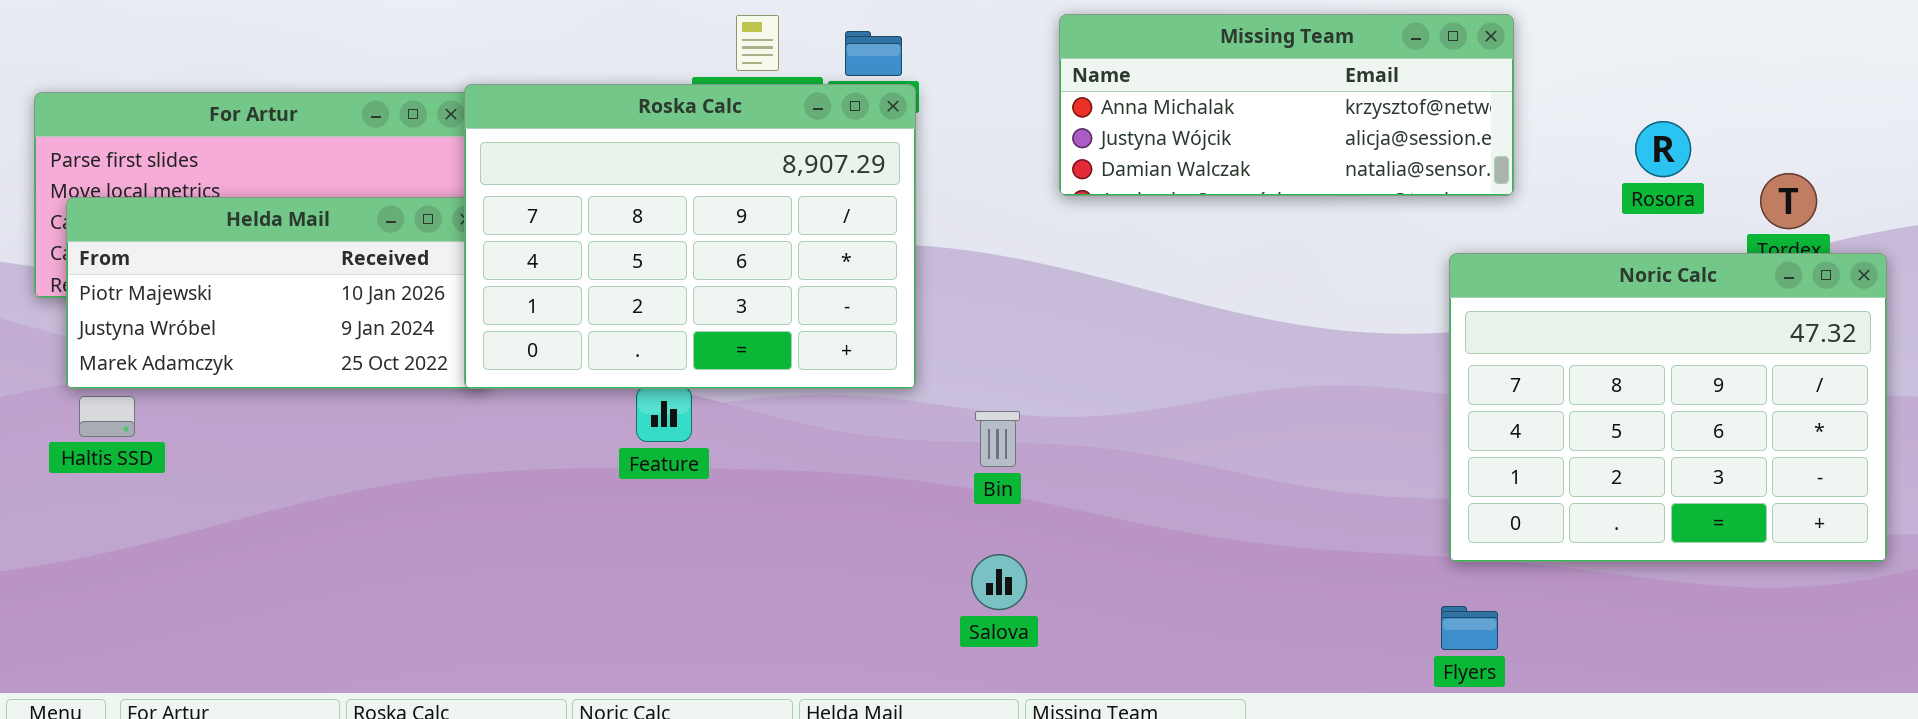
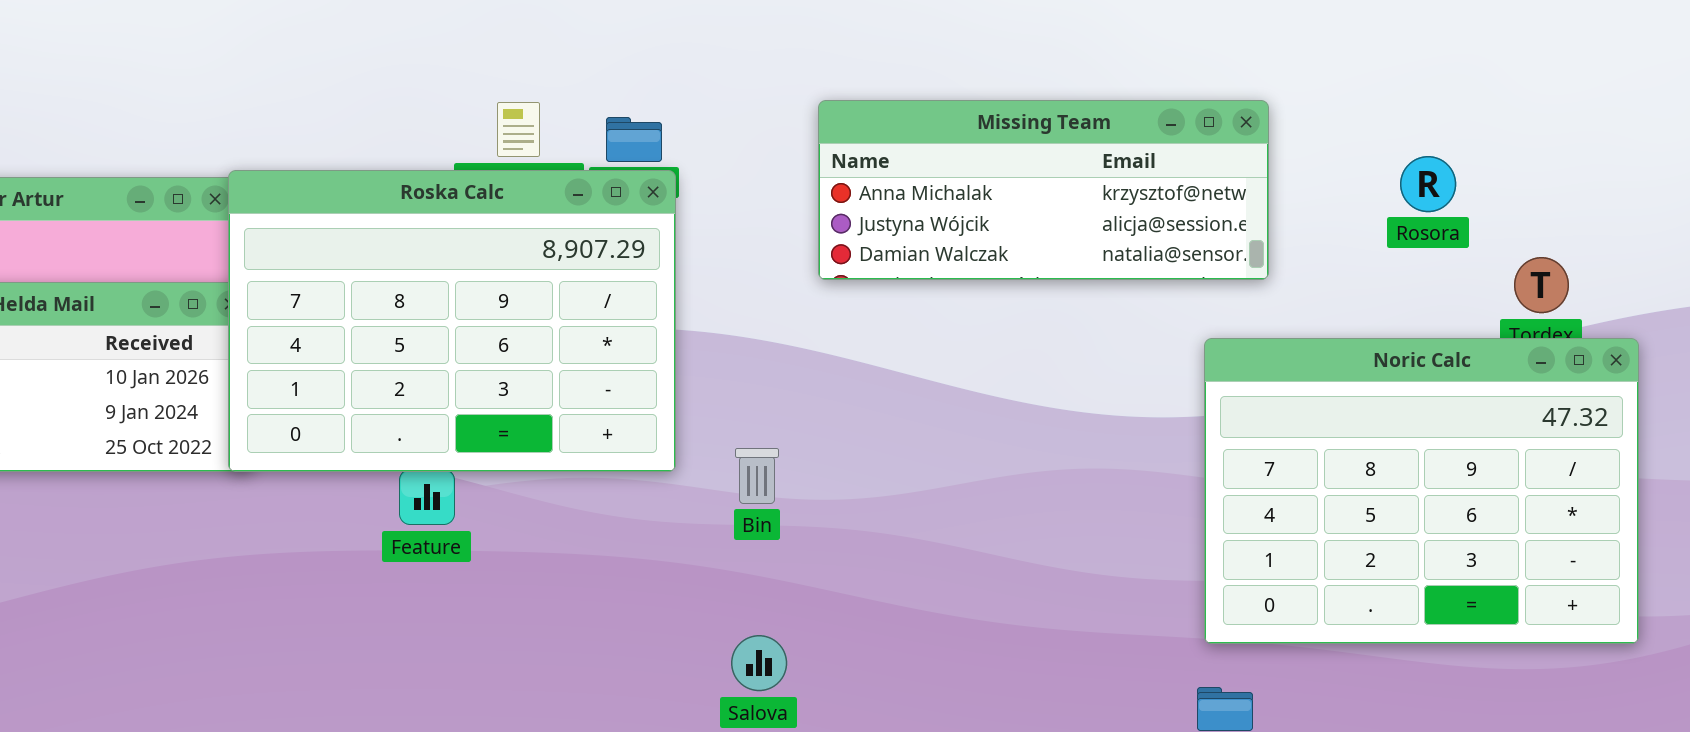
Rosora: [1635,121,1691,177] -> [1400,156,1456,212], moved
Bin: [975,411,1020,467] -> [735,448,779,504], moved

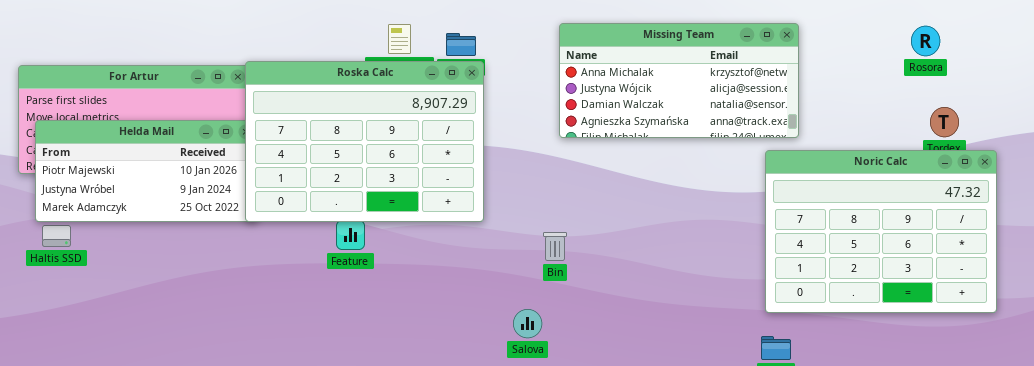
Missing Team: [818,100,1269,280] -> [559,23,799,138], resized
Rosora: [1400,156,1456,212] -> [911,26,940,56], moved
Bin: [735,448,779,504] -> [543,232,567,261], moved

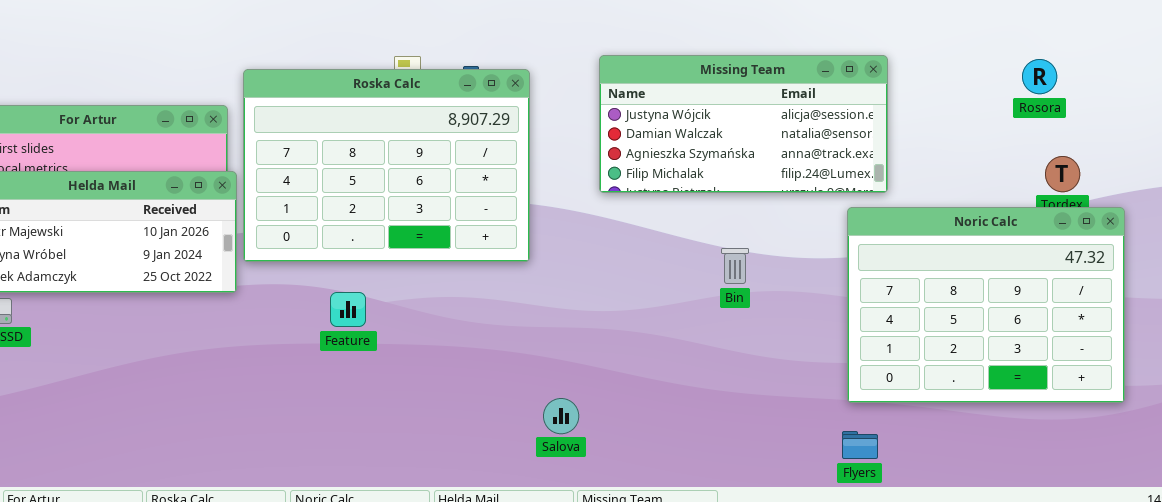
Missing Team: [559,23,799,138] -> [599,55,888,193], scrolled down 1 row
Roska Calc: [245,61,484,222] -> [243,69,530,262], moved
Bin: [543,232,567,261] -> [721,248,749,284], moved

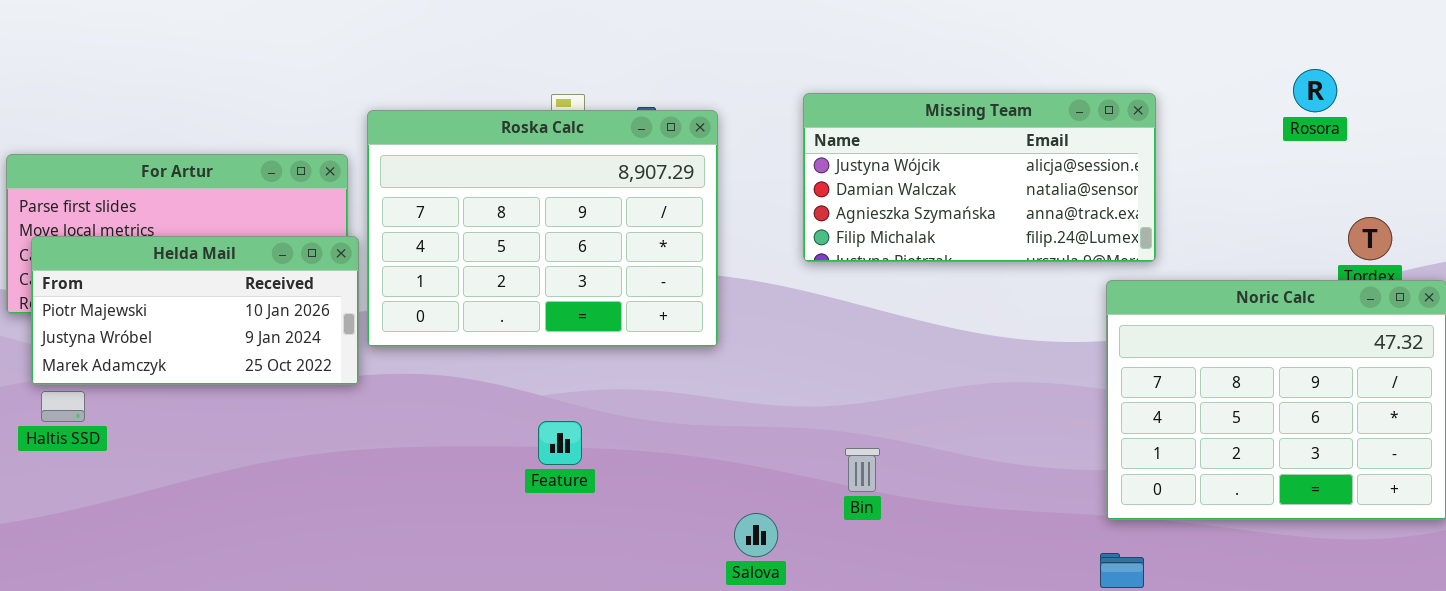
Rosora: [1022,59,1057,94] -> [1293,69,1337,112], moved
Bin: [721,248,749,284] -> [845,448,880,492], moved
Feature: [330,292,366,327] -> [538,421,582,465], moved

